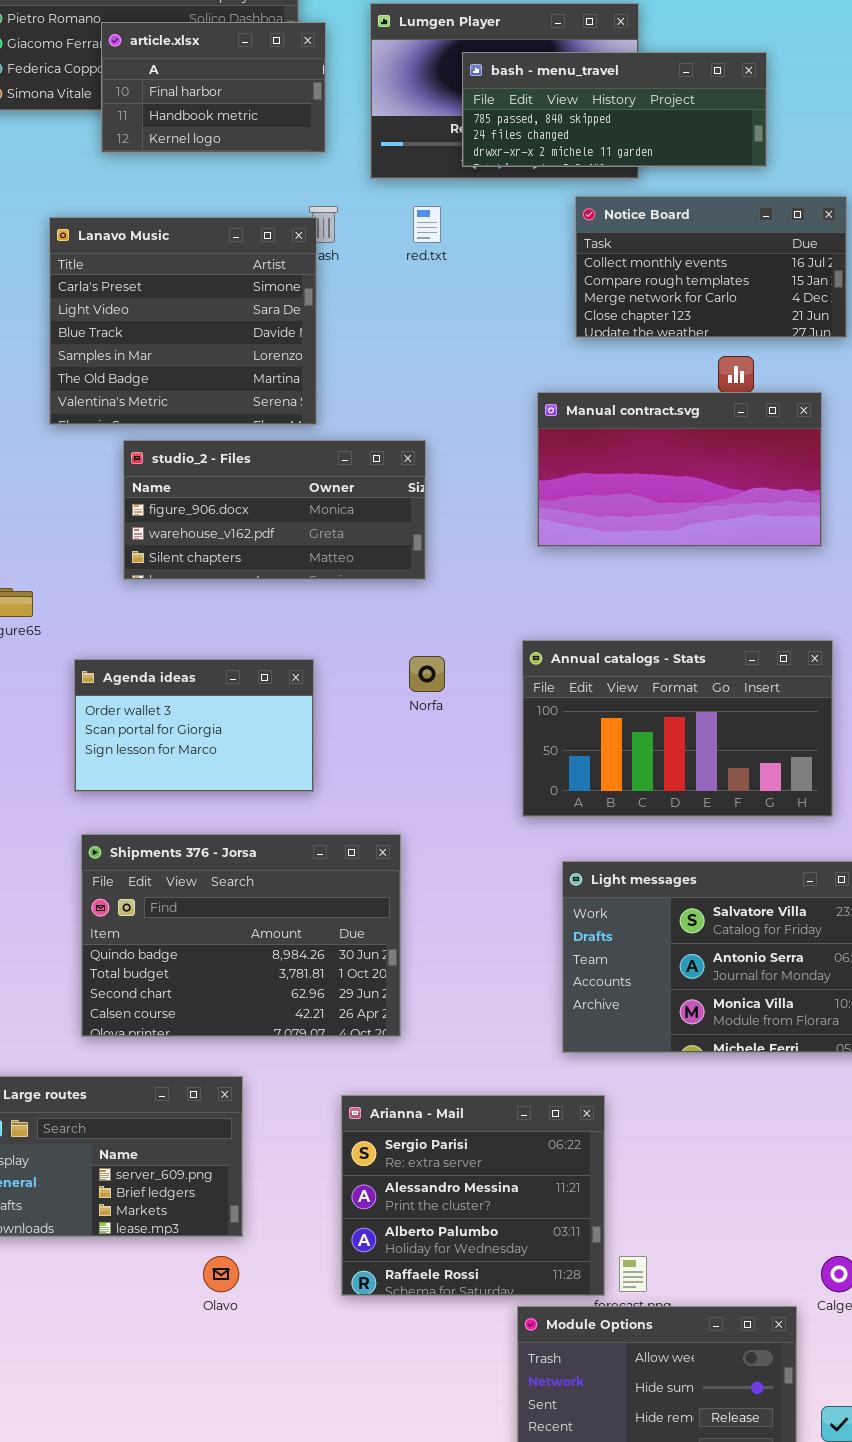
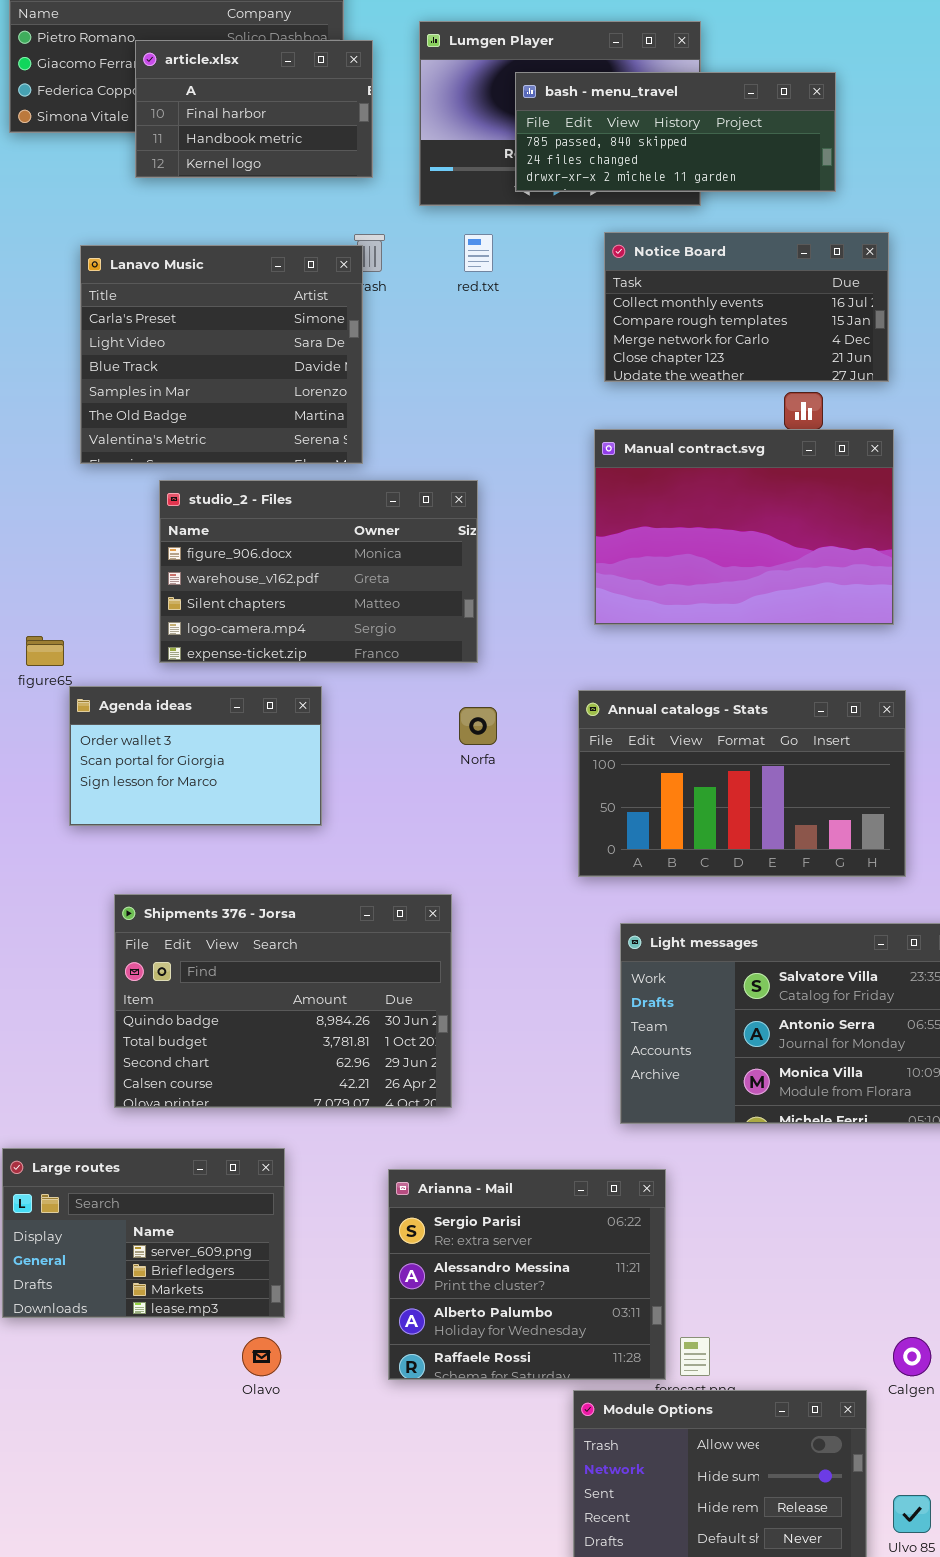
Notice Board: [575,196,847,338] -> [604,232,889,382], moved
Manual contract.svg: [537,392,822,547] -> [594,429,894,625], resized
studio_2 - Files: [123,440,426,580] -> [159,480,478,663], resized
Agenda ideas: [74,659,314,792] -> [69,686,322,826], moved

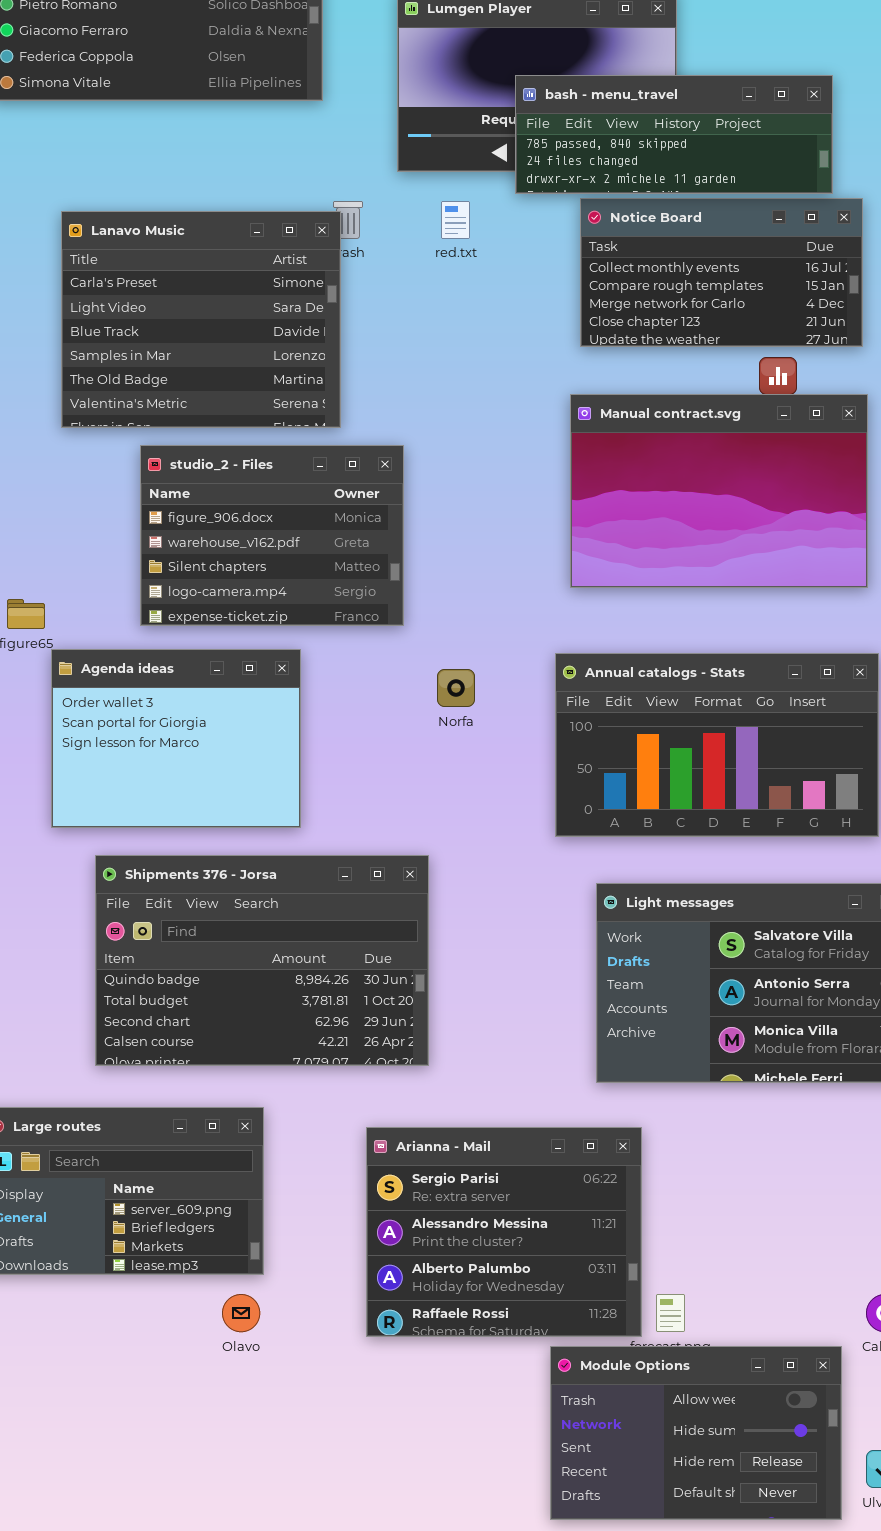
article.xlsx: [135,40,373,178] -> none, closed
bash - menu_travel: [515,72,836,192] -> [515,75,833,194], moved
studio_2 - Files: [159,480,478,663] -> [140,445,404,626], resized
Agenda ideas: [69,686,322,826] -> [51,649,301,828], resized

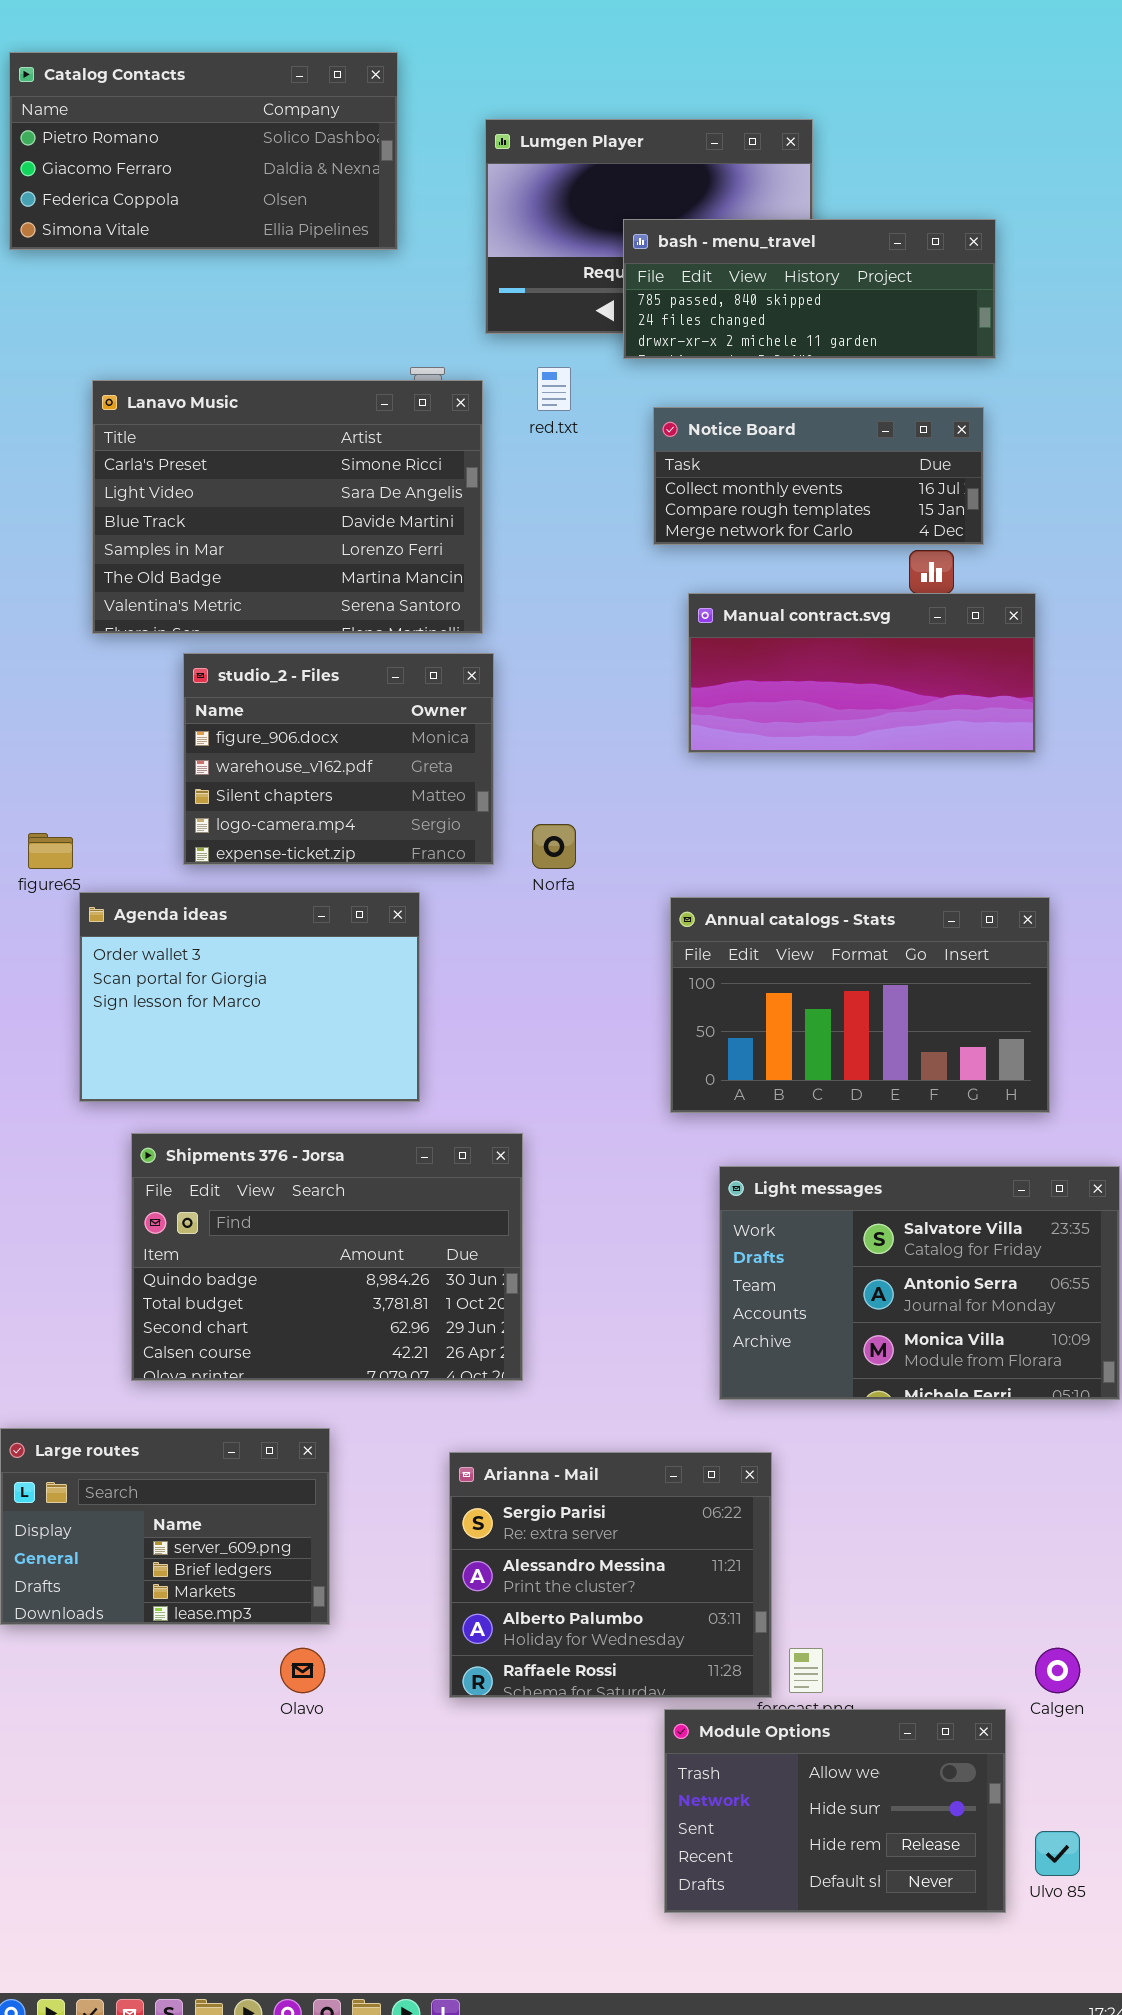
Notice Board: [580,198,863,347] -> [653,407,984,545], moved, resized
Lanavo Music: [61,211,341,428] -> [92,380,483,634], resized
Manual contract.svg: [570,394,868,588] -> [688,593,1036,753], resized
Agenda ideas: [51,649,301,828] -> [79,892,420,1102], resized
Norfa: [437,669,475,707] -> [532,824,576,869], moved

